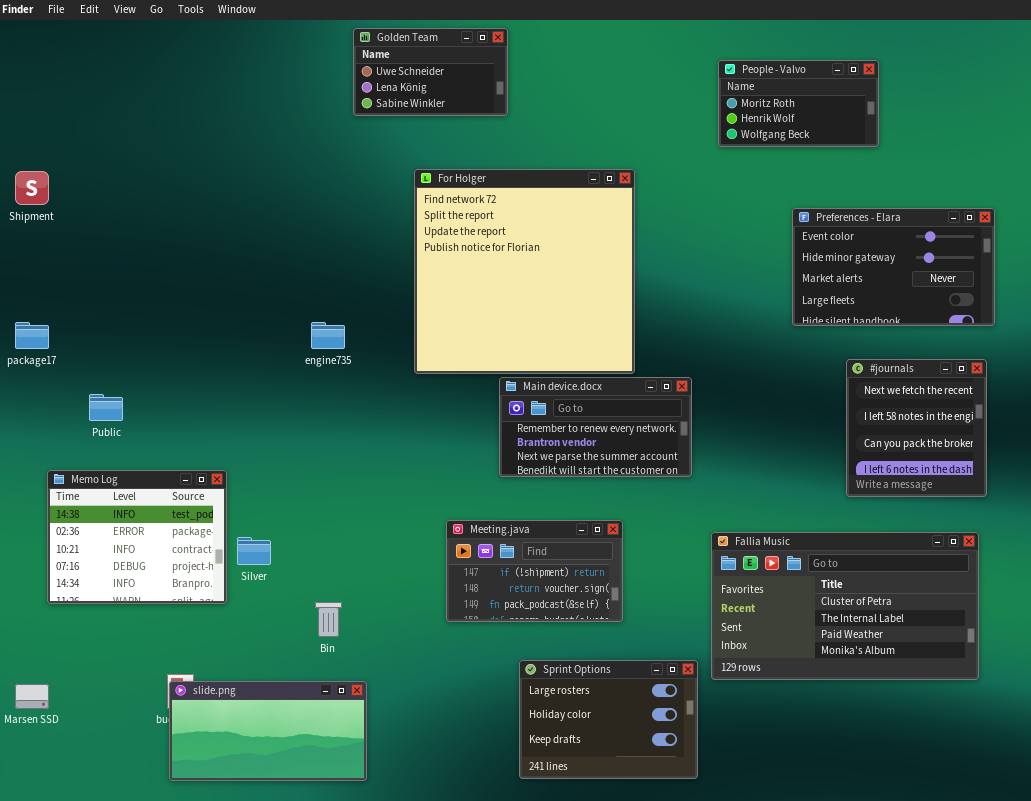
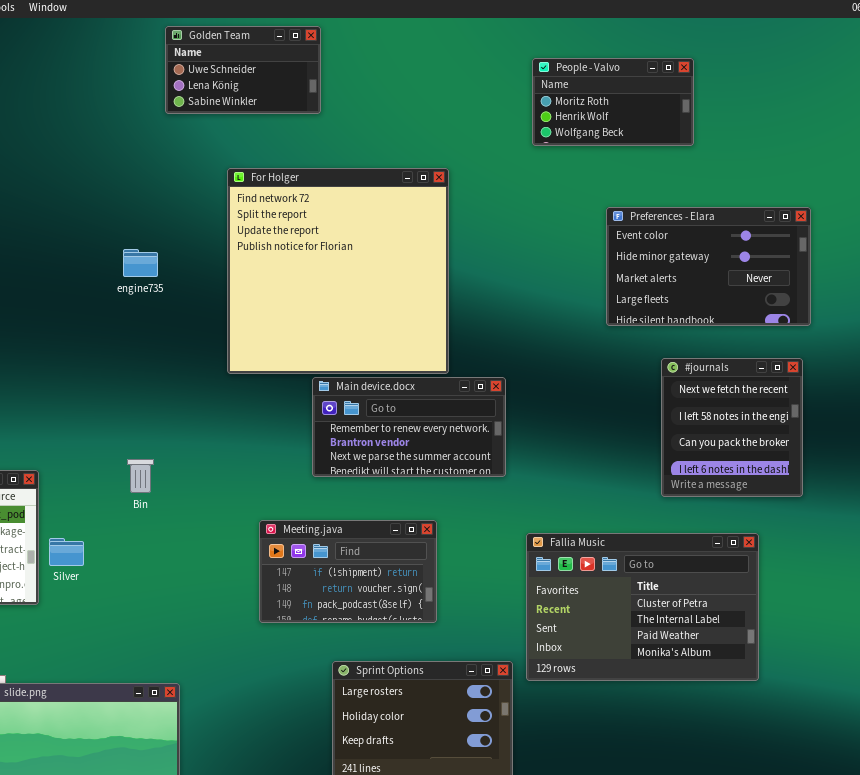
engine735: [311,322,345,349] -> [123,249,158,277], moved
Fallia Music: [711,532,979,680] -> [526,533,759,681], resized
Bin: [315,602,342,637] -> [127,459,154,493], moved

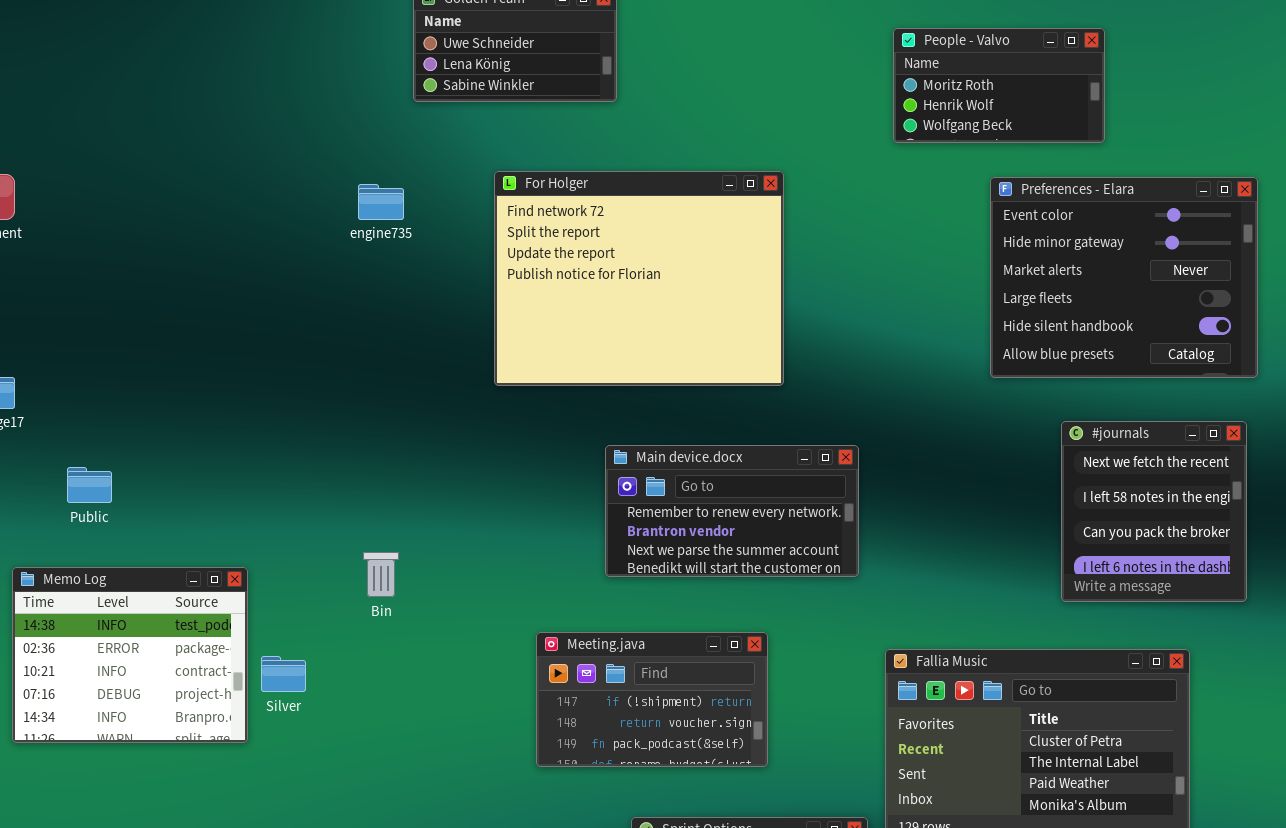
For Holger: [227,168,449,374] -> [494,171,784,386], resized
Preferences - Elara: [606,207,811,326] -> [990,177,1258,378], resized
engine735: [123,249,158,277] -> [358,184,404,220], moved

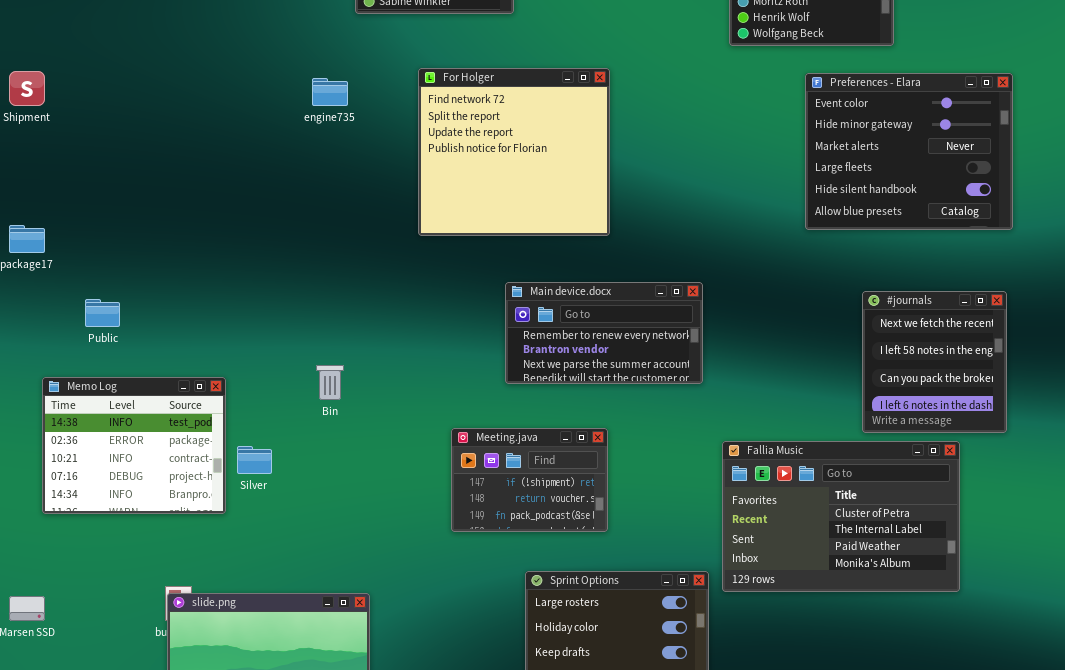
For Holger: [494,171,784,386] -> [418,68,610,236], resized
#journals: [1061,421,1247,602] -> [862,291,1007,433], moved
Meeting.java: [536,632,768,767] -> [451,428,608,532], resized

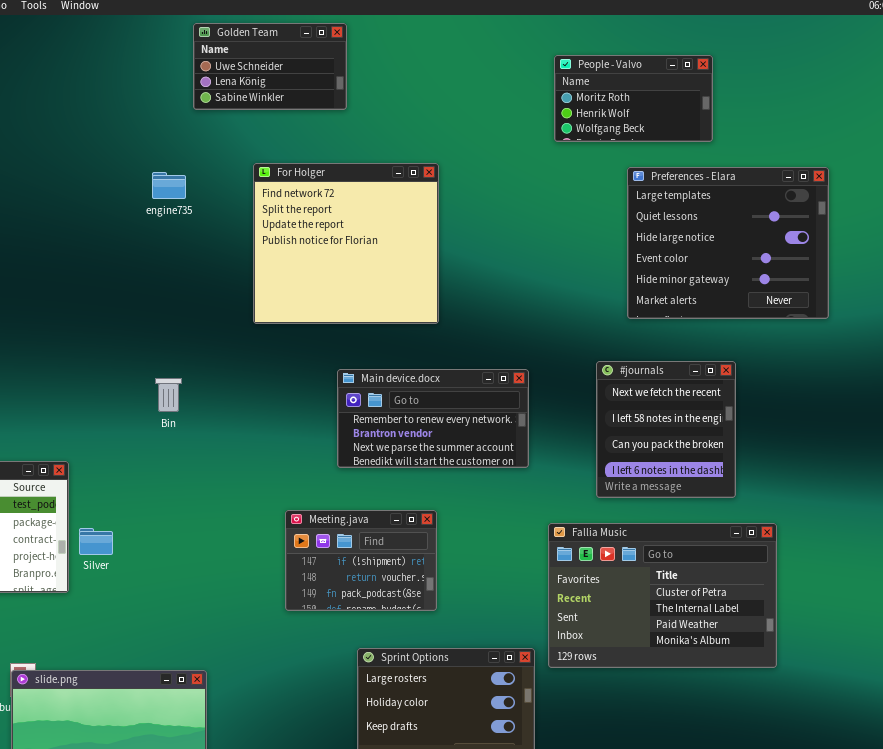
Preferences - Elara: [805,73,1013,230] -> [627,167,829,319], scrolled up 3 rows
#journals: [862,291,1007,433] -> [596,361,736,498], moved
Bin: [316,365,344,400] -> [155,378,182,412], moved

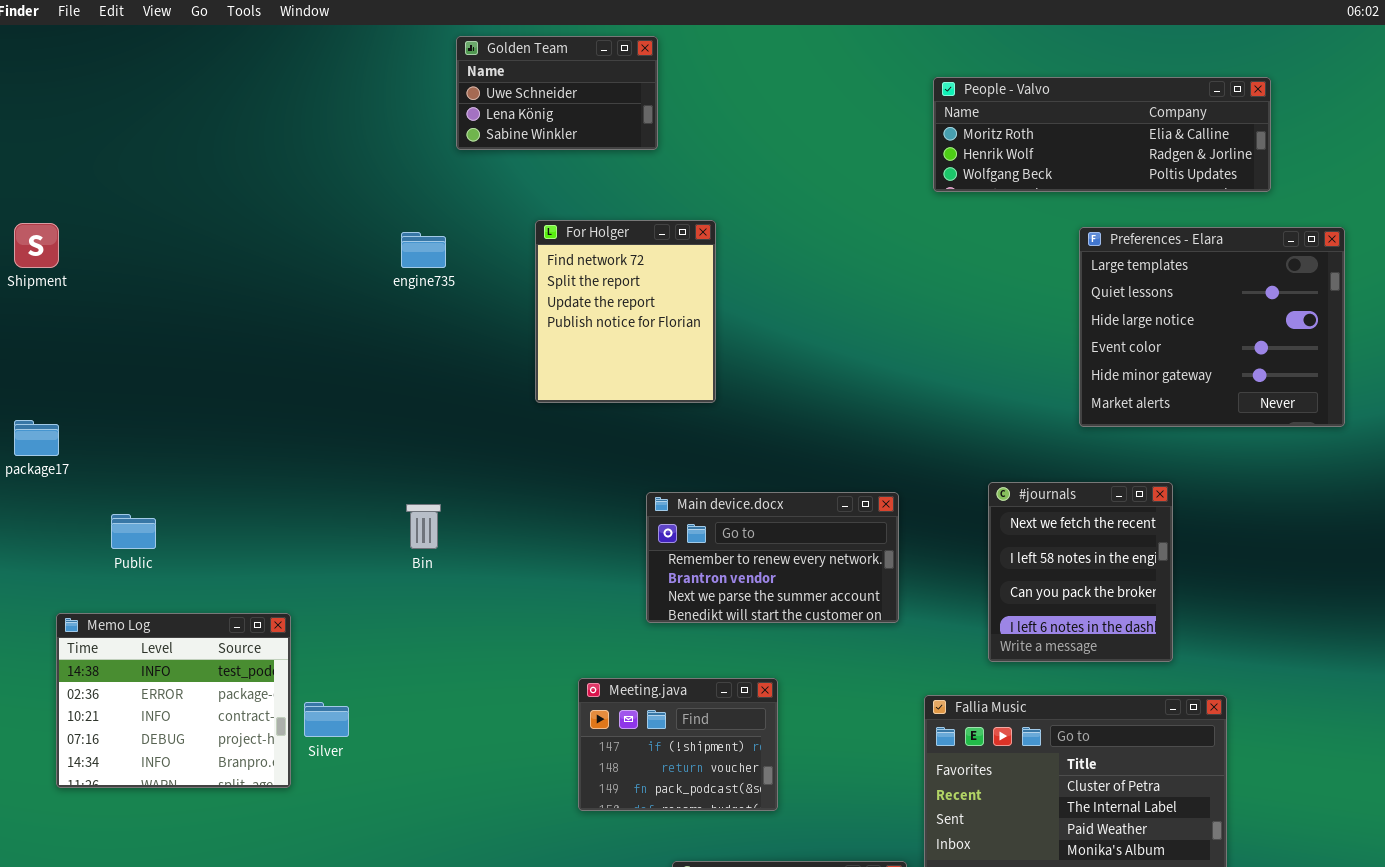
People - Valvo: [554,55,713,142] -> [933,77,1271,192], resized
For Holger: [253,163,439,324] -> [535,220,716,403], resized
Preferences - Elara: [627,167,829,319] -> [1079,227,1345,427], moved

